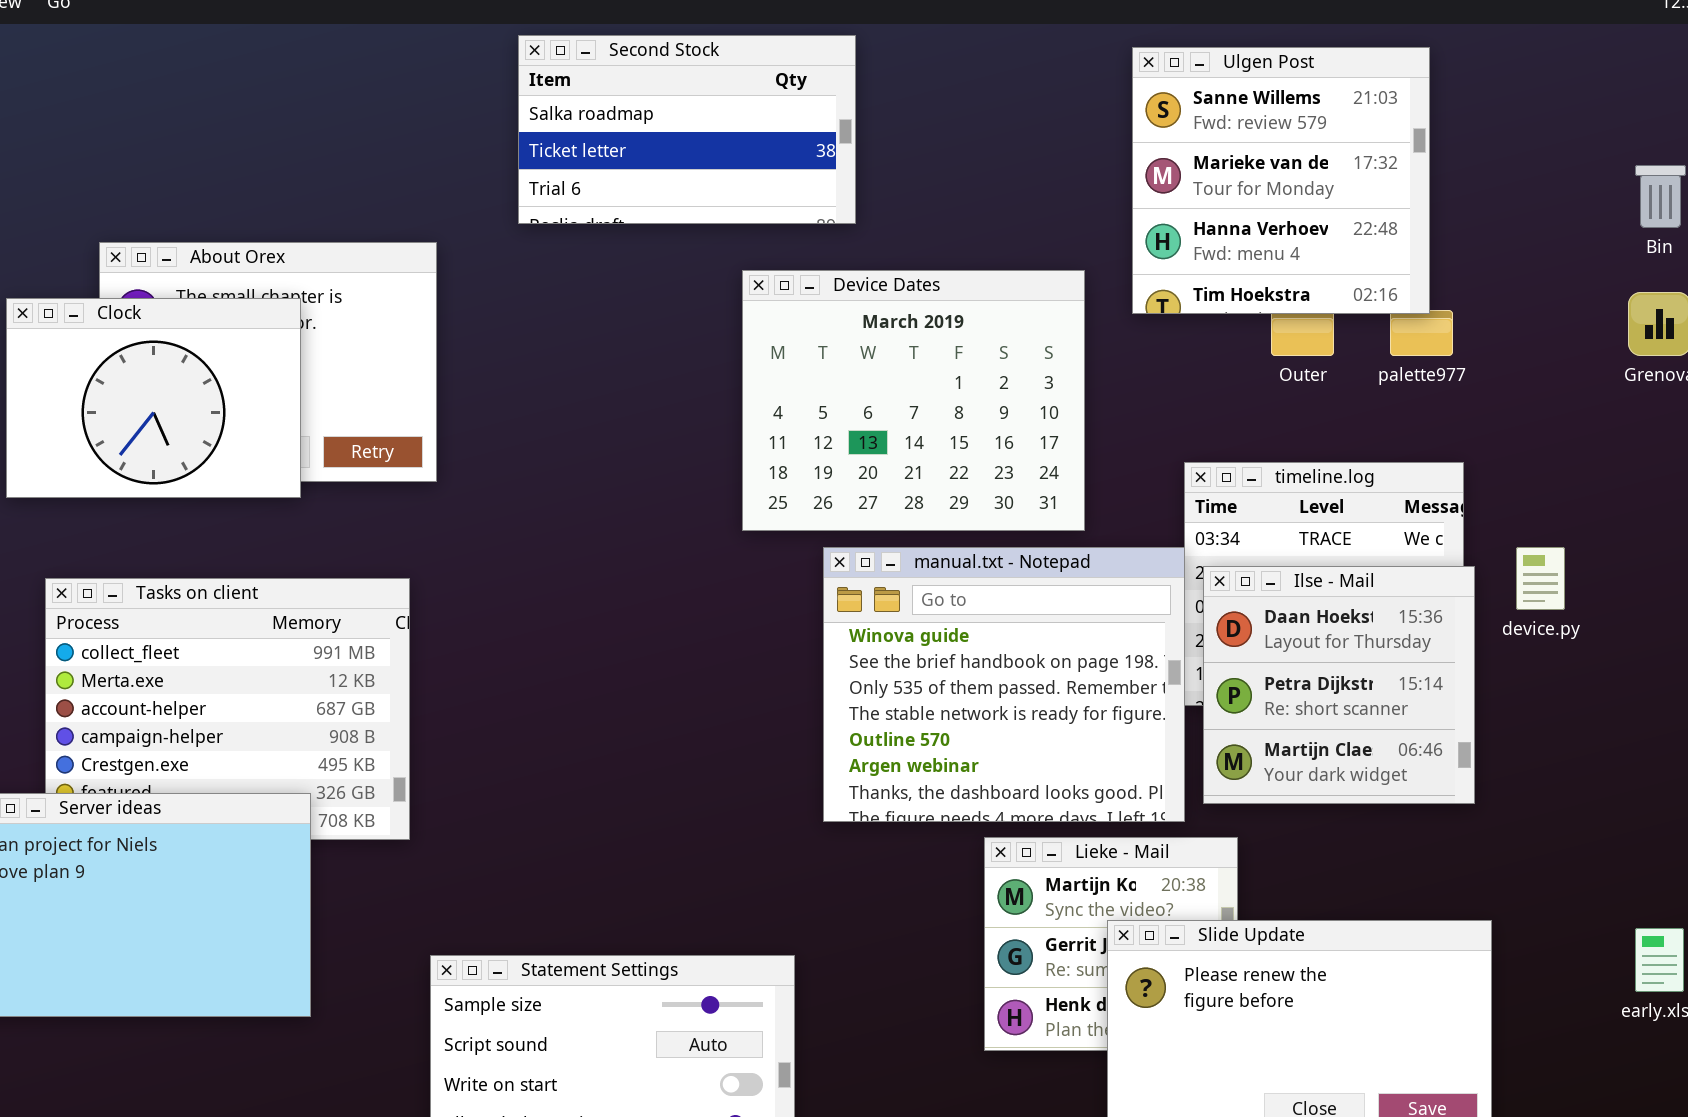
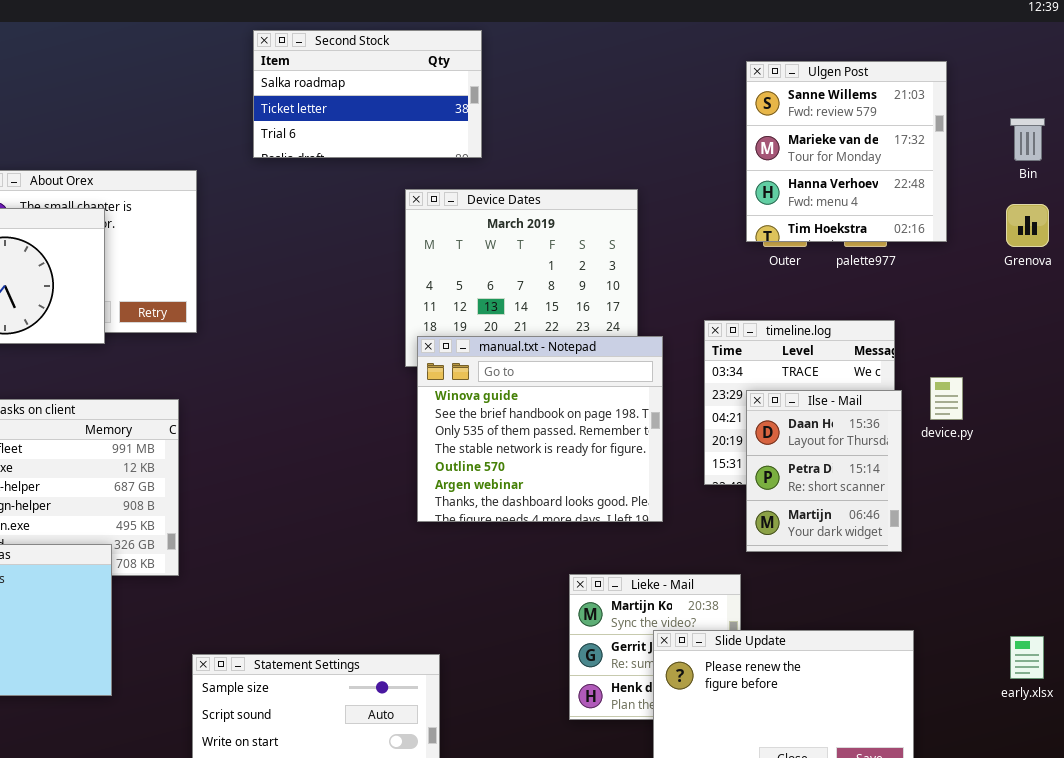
Ulgen Post: [1132,47,1430,314] -> [746,61,947,242], moved
manual.txt - Notepad: [823,547,1185,822] -> [417,336,663,522], moved
Ilse - Mail: [1203,566,1475,804] -> [746,390,902,552], resized

